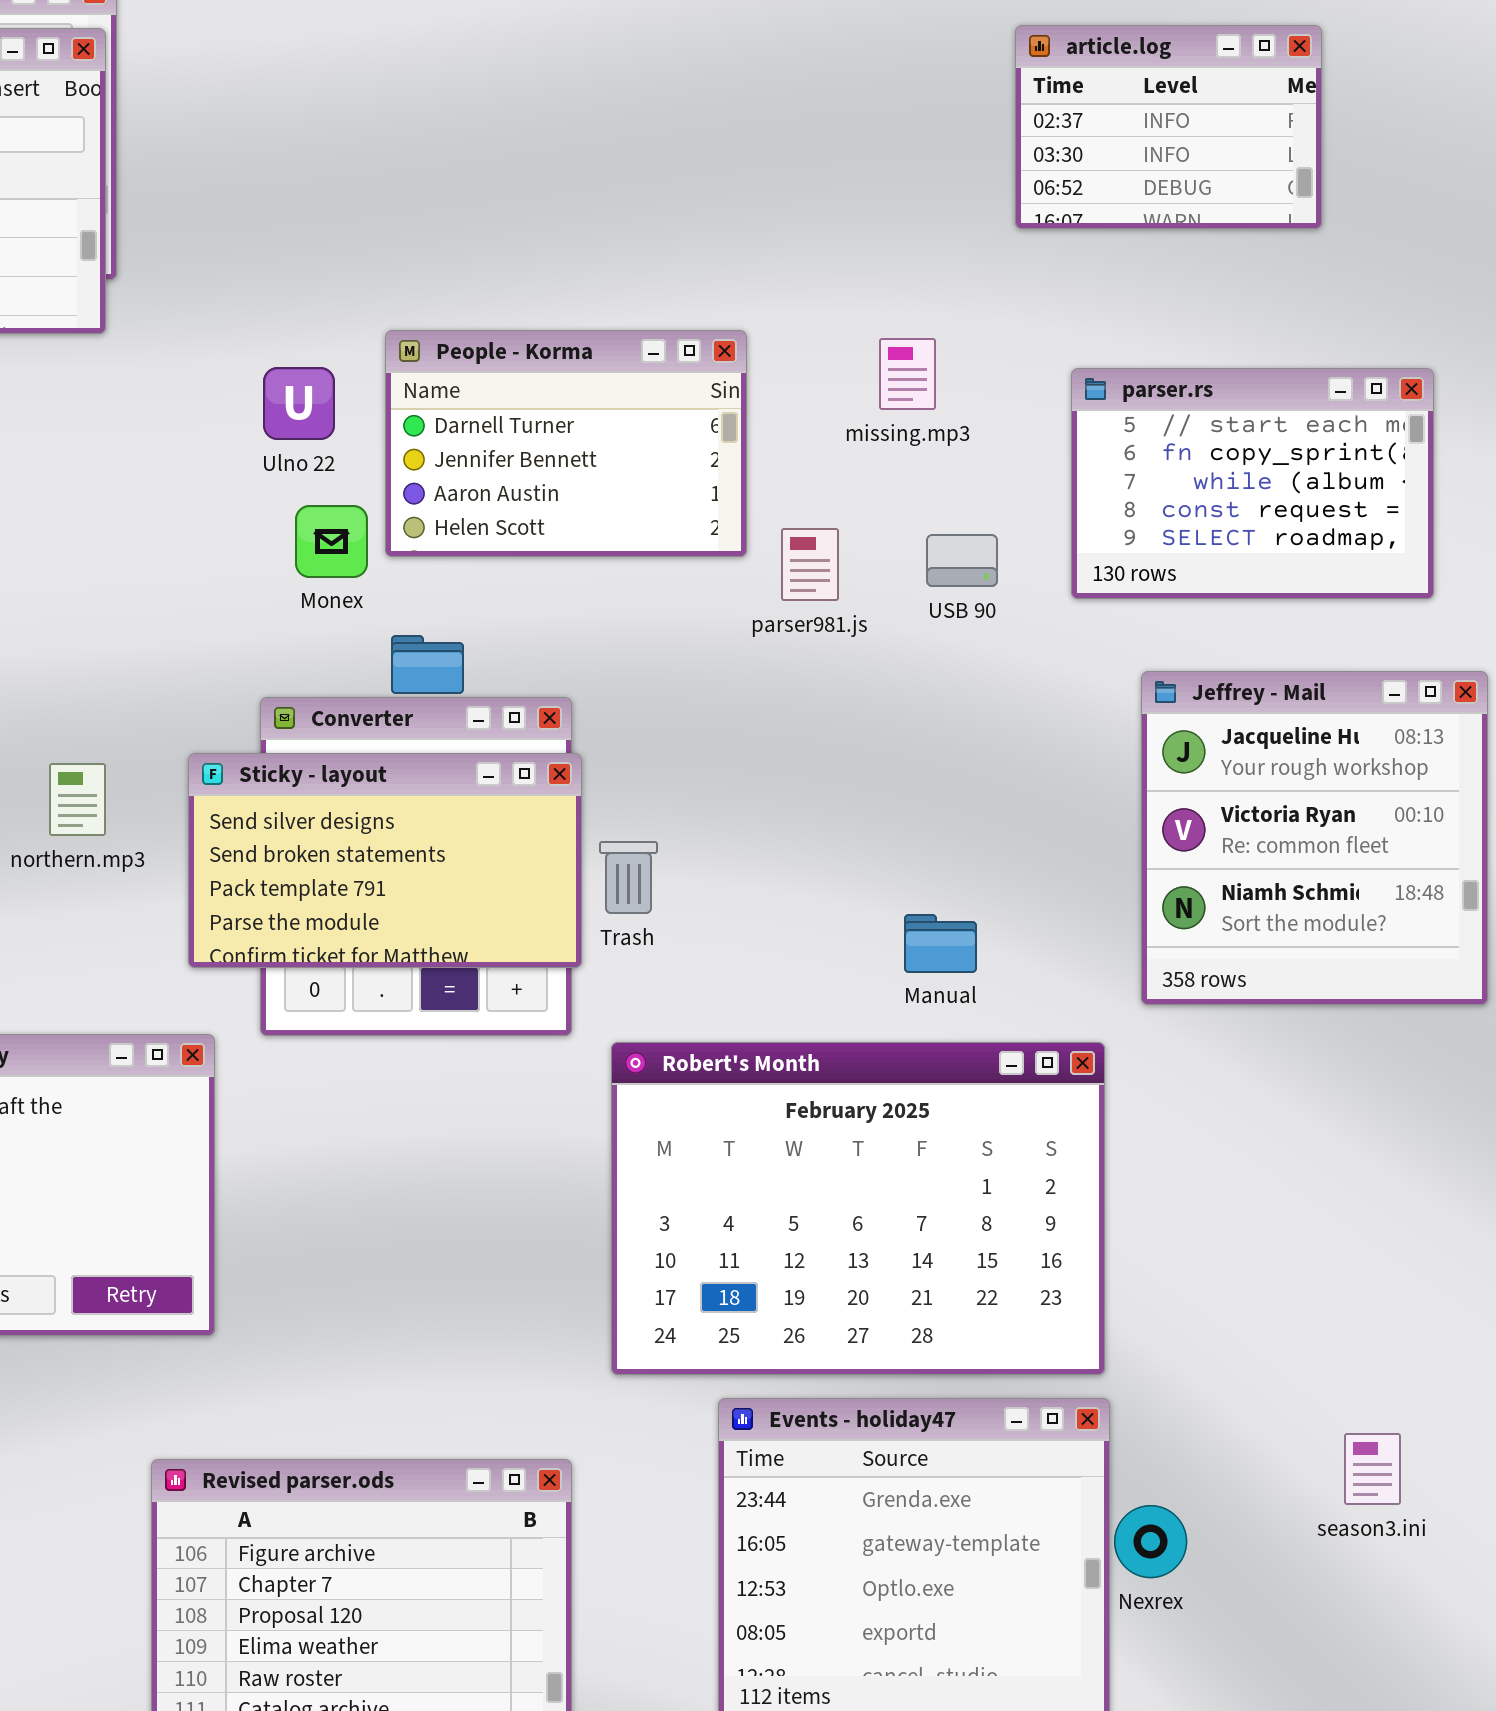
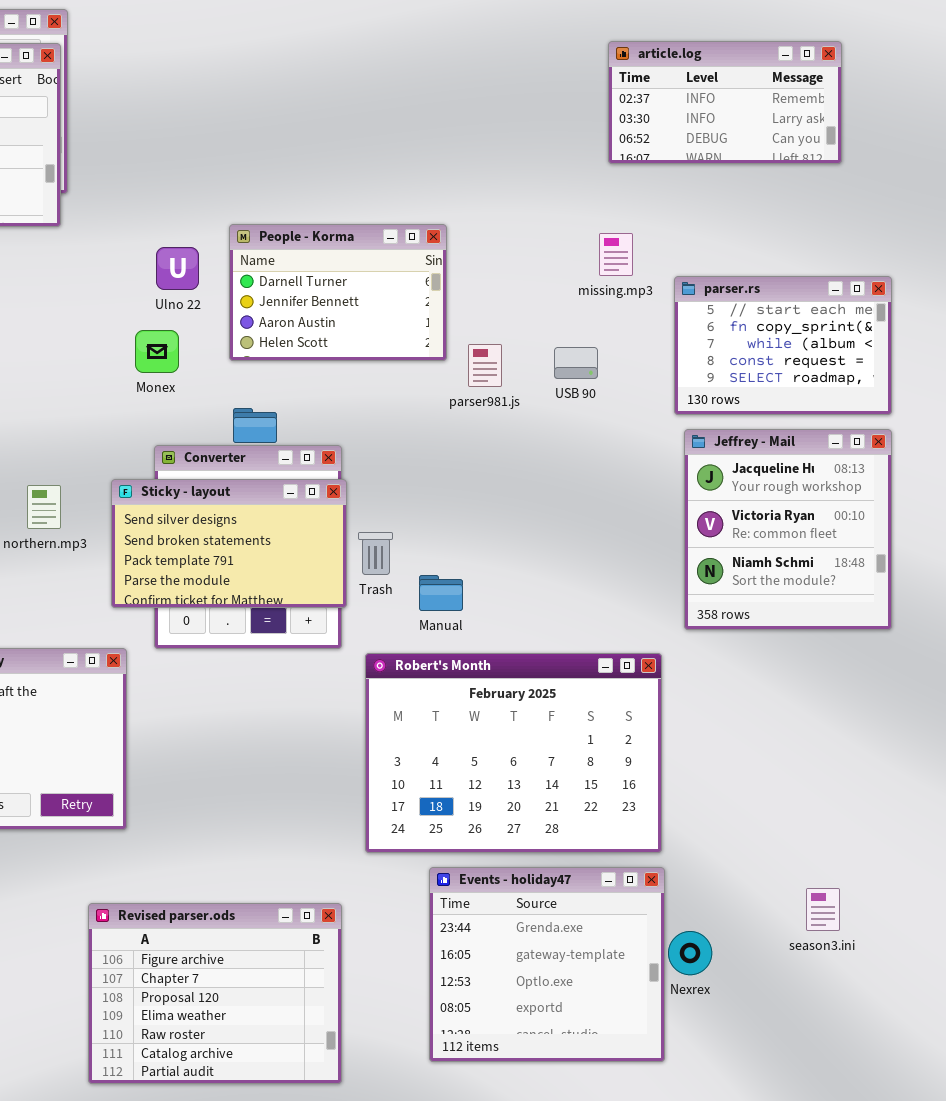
article.log: [1015,25,1322,229] -> [608,41,842,164], resized
missing.mp3: [879,338,936,410] -> [599,233,633,276], moved
parser.rs: [1071,368,1434,599] -> [674,276,892,415], moved
Monex: [295,505,368,578] -> [135,330,179,373], moved
Manual: [904,914,977,973] -> [419,575,463,611], moved

